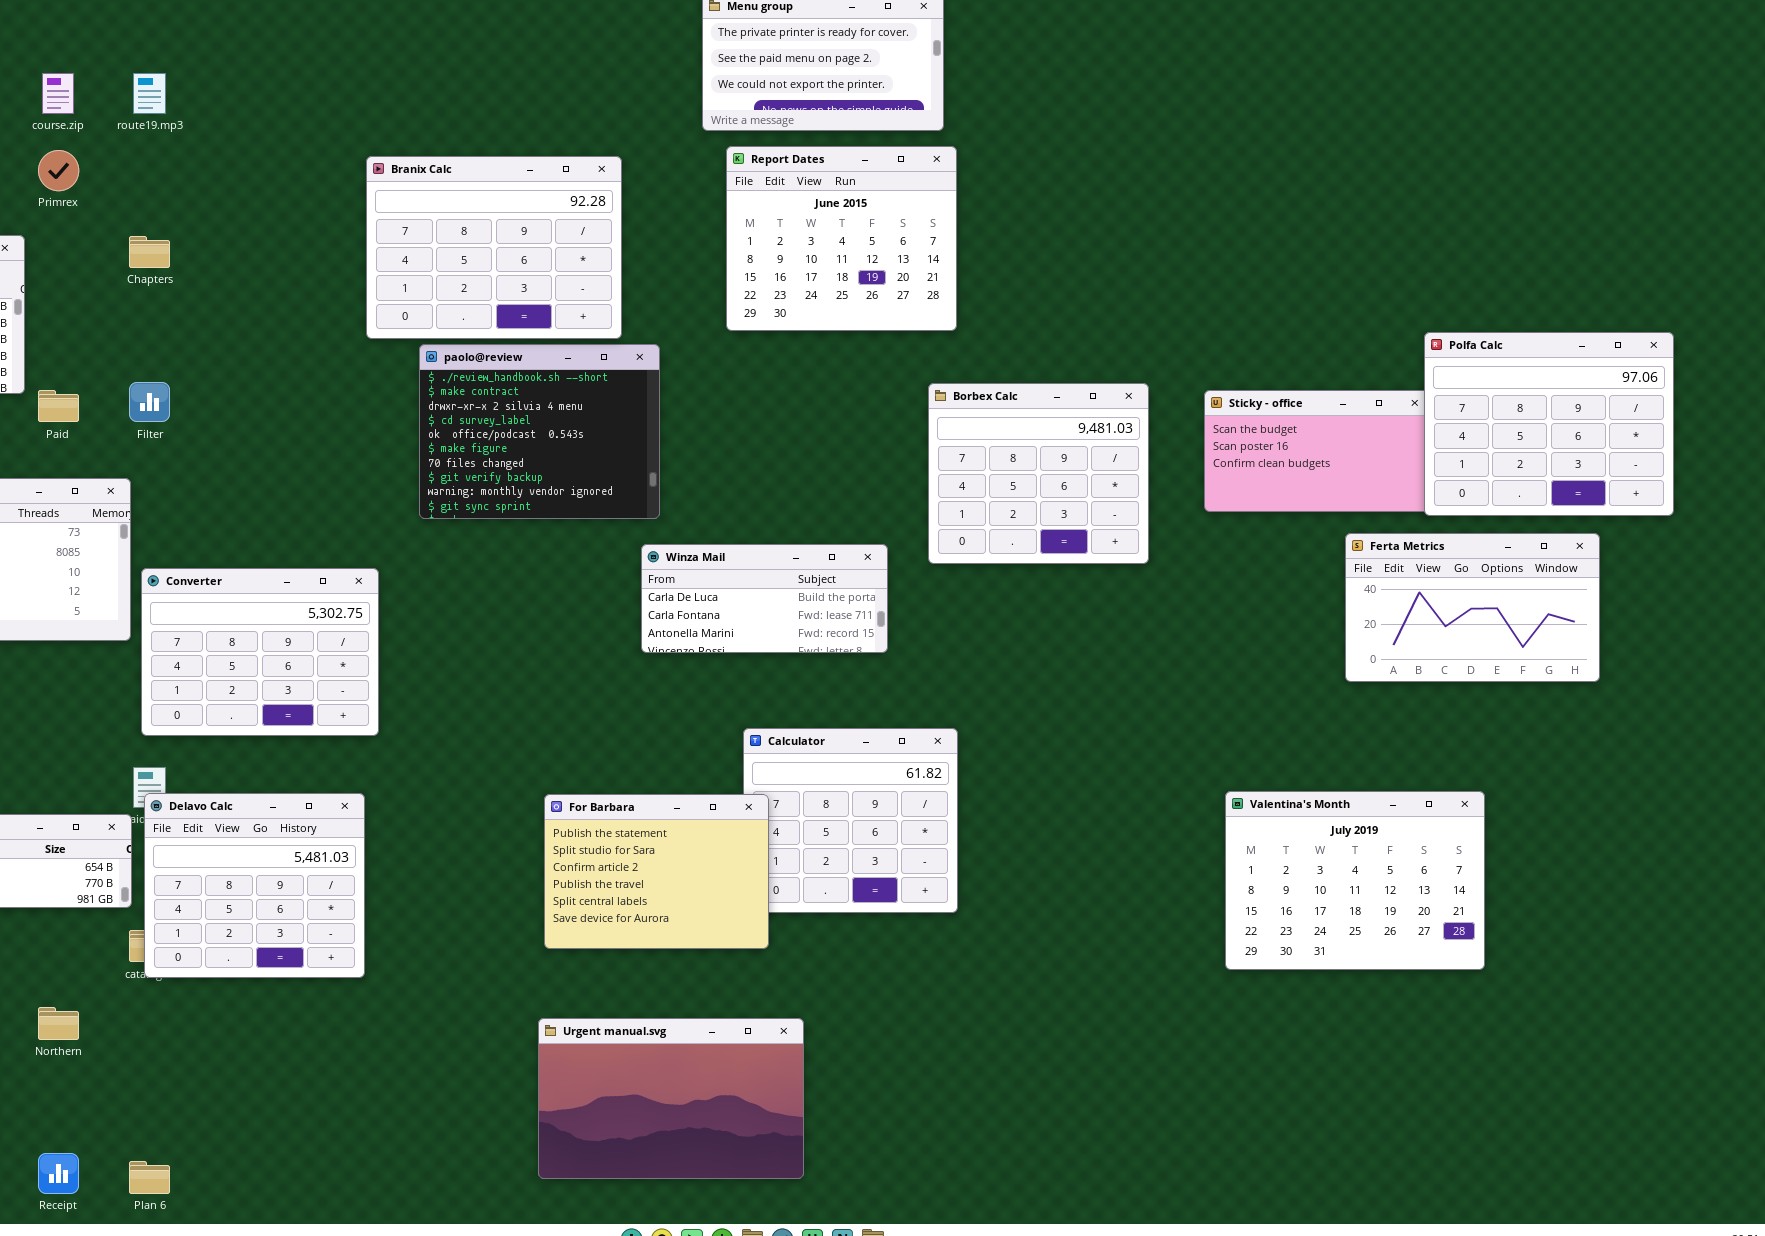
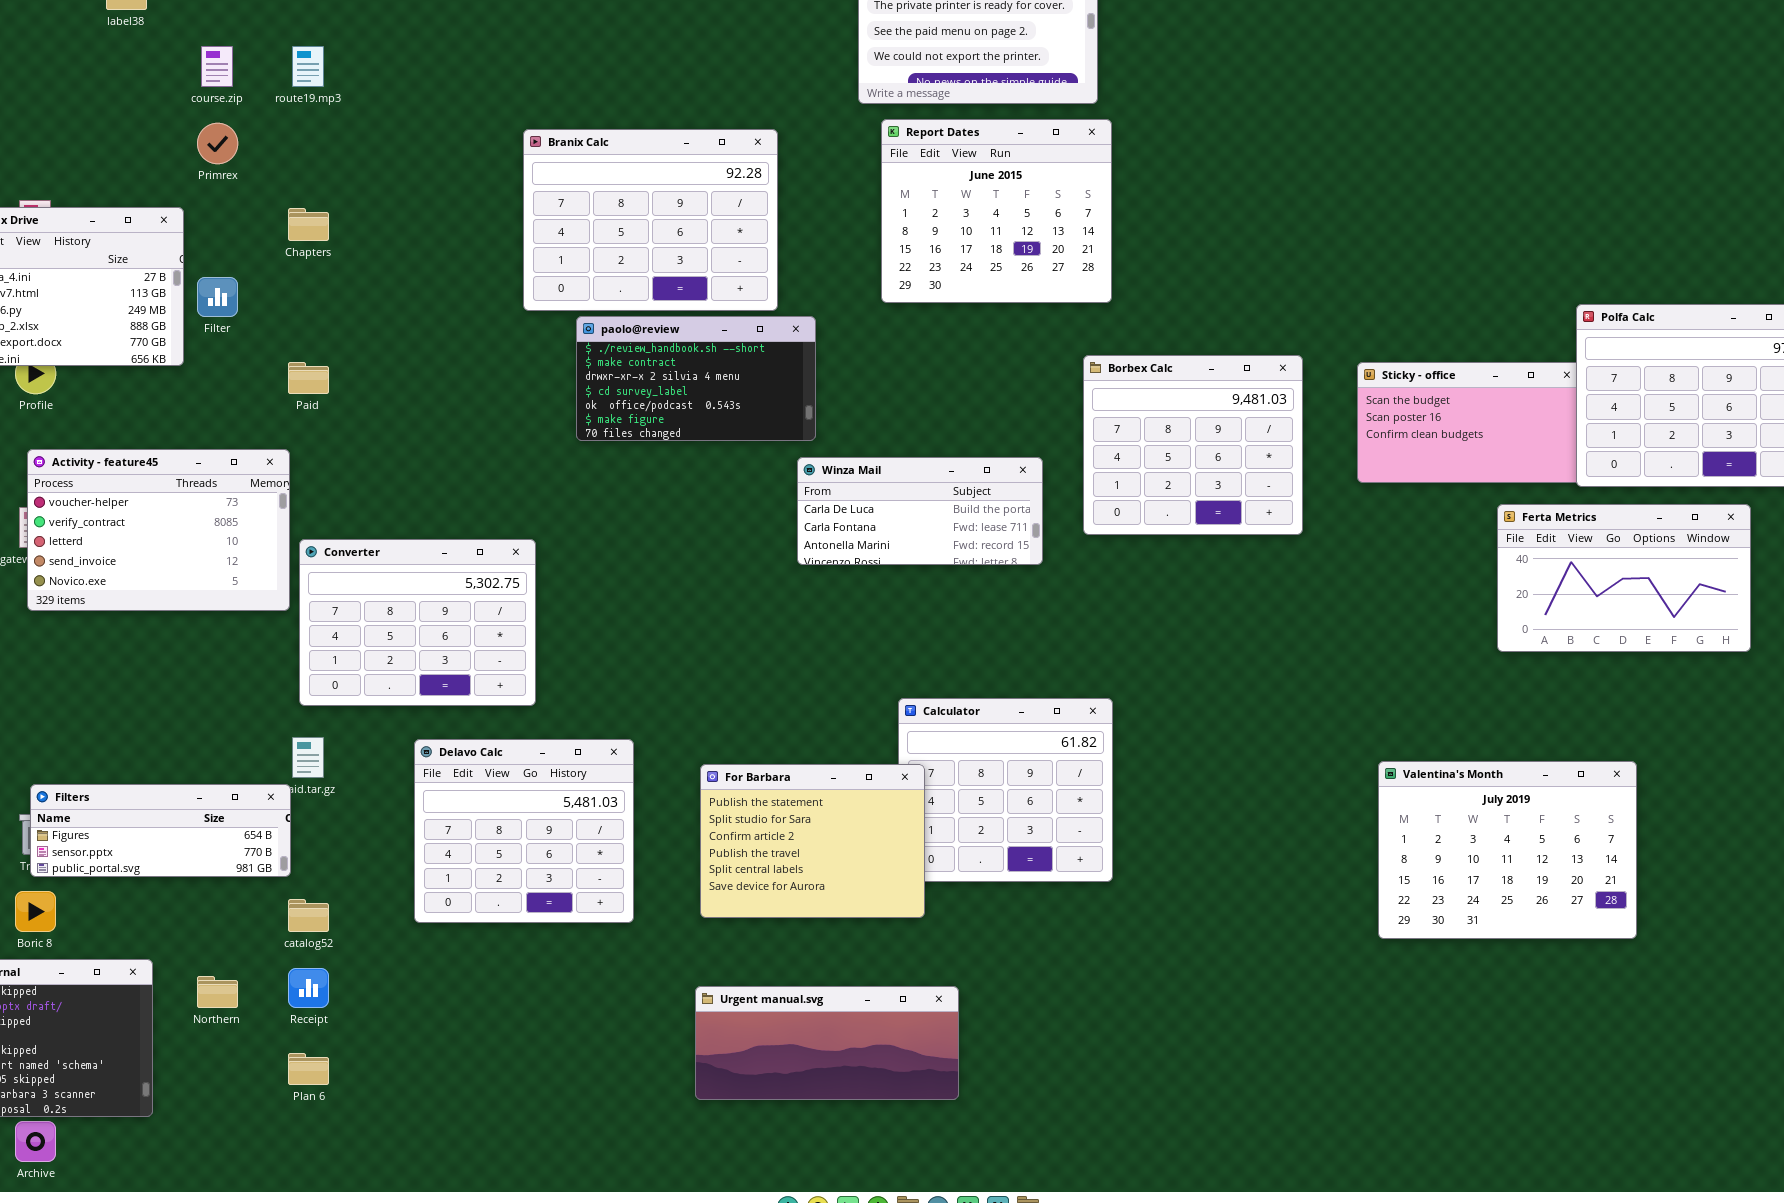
paolo@review: [419,344,660,519] -> [576,316,816,441], resized
Filter: [129,382,170,422] -> [197,277,238,317], moved
Paid: [38,390,79,422] -> [288,362,329,394], moved
Winza Mail: [641,544,888,653] -> [797,457,1043,565], moved
Delavo Calc: [144,793,365,978] -> [414,739,634,923], moved
Urgent manual.svg: [538,1018,804,1179] -> [695,986,959,1100], resized
Receipt: [38,1153,79,1194] -> [288,968,329,1008], moved
Plan 6: [129,1161,170,1194] -> [288,1053,329,1085], moved

